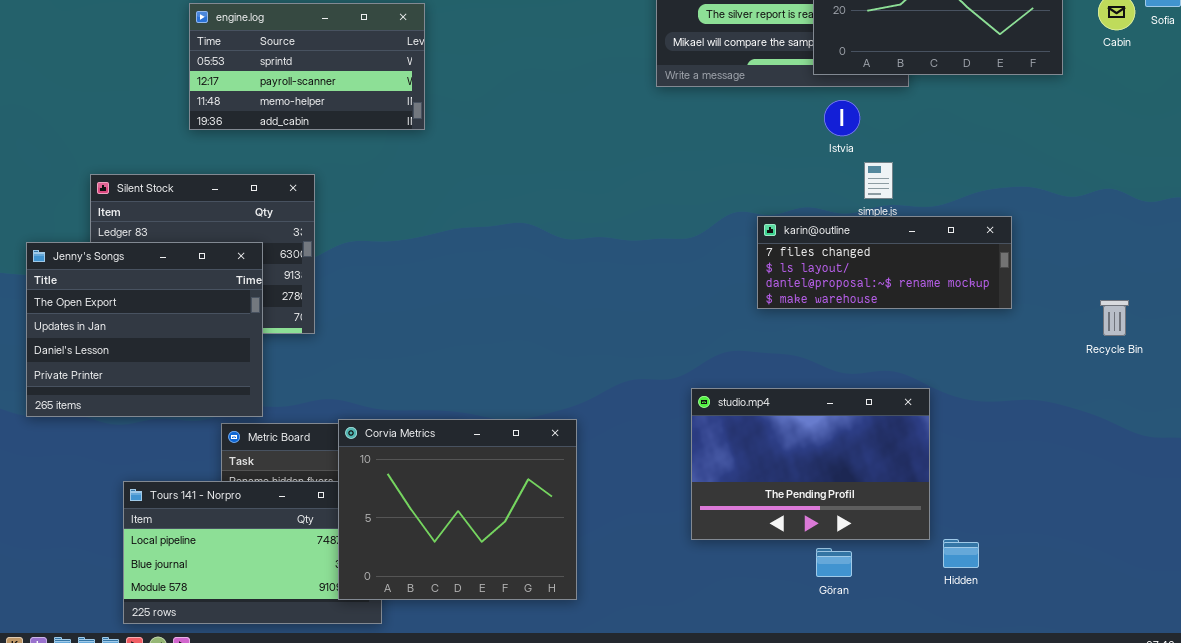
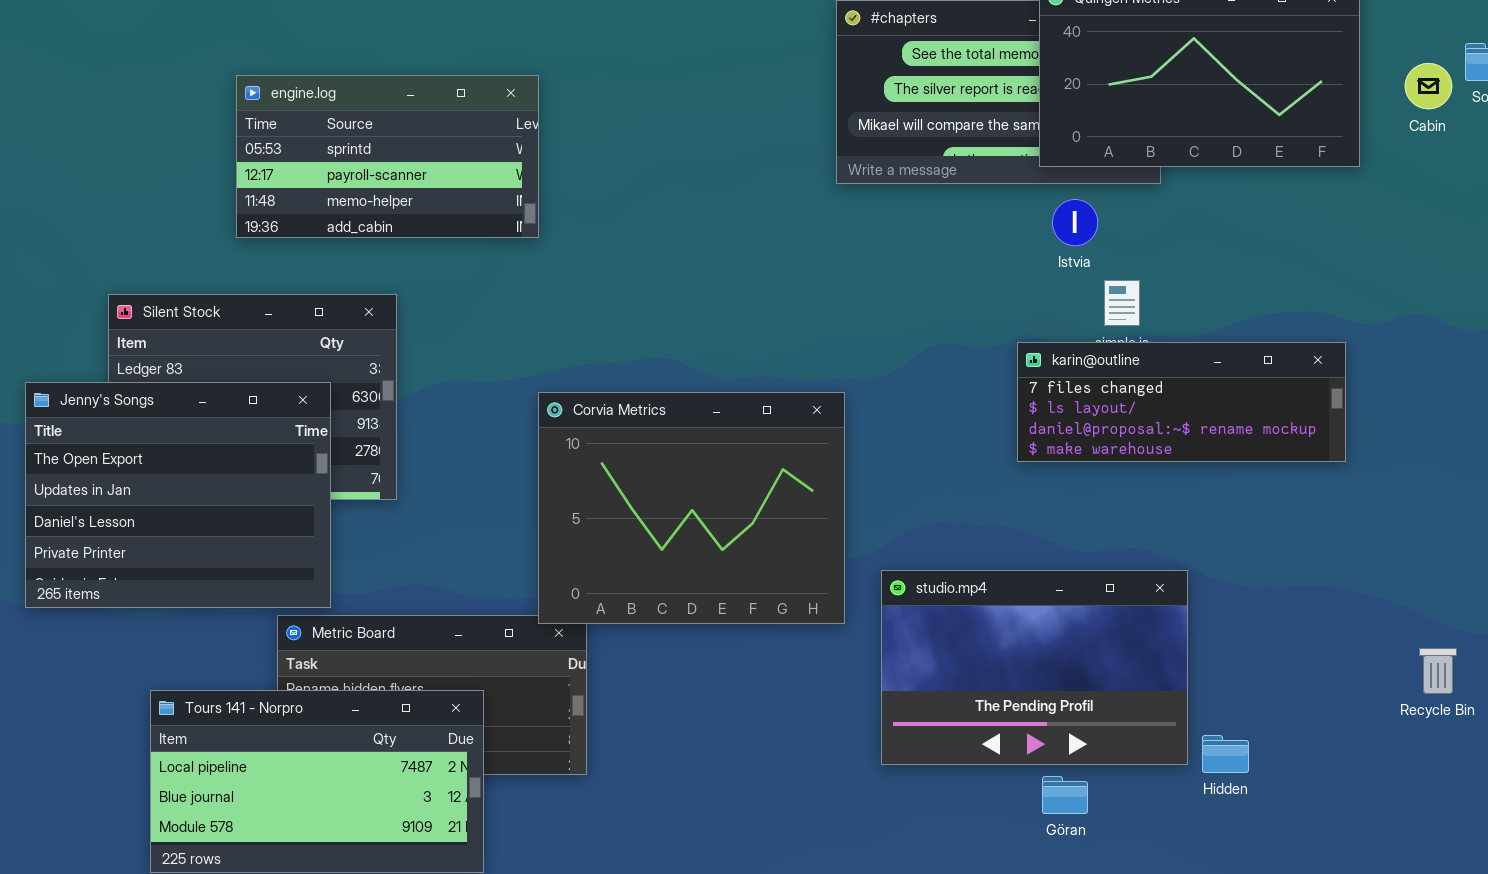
karin@outline: [757,216,1012,309] -> [1017,342,1346,462], moved
Recycle Bin: [1100,300,1129,336] -> [1419,648,1457,694], moved
Corvia Metrics: [338,419,577,600] -> [538,392,845,624], moved
Hidden: [943,539,979,568] -> [1202,735,1249,773], moved

